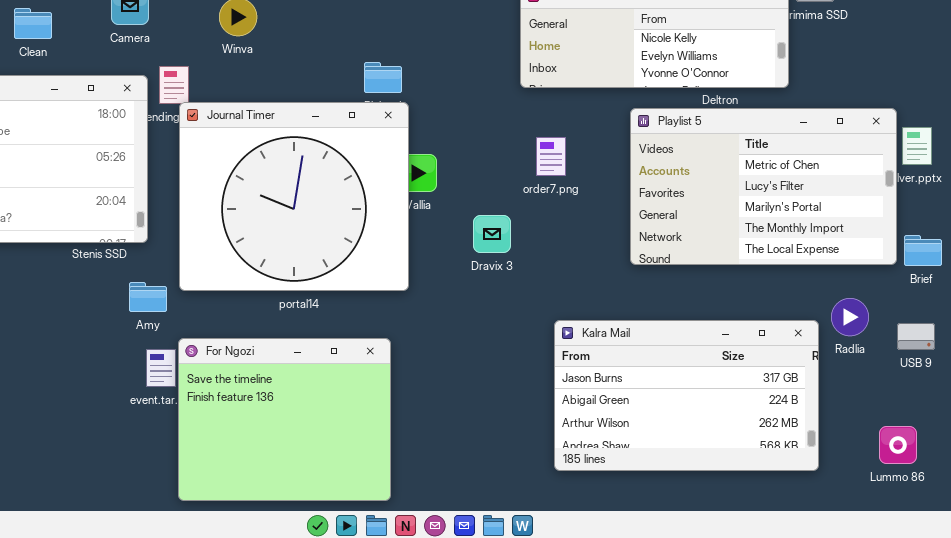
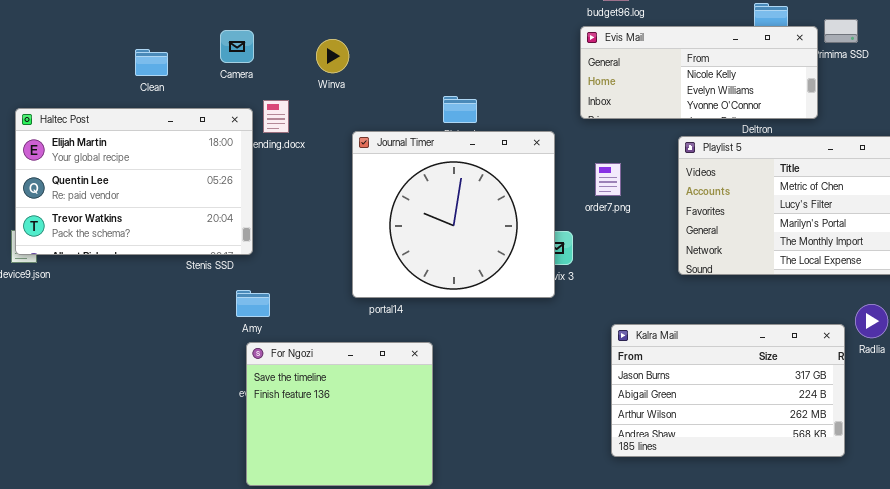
Journal Timer: [179,102,409,291] -> [352,131,555,298], moved
For Ngozi: [178,338,391,501] -> [246,342,433,486], moved

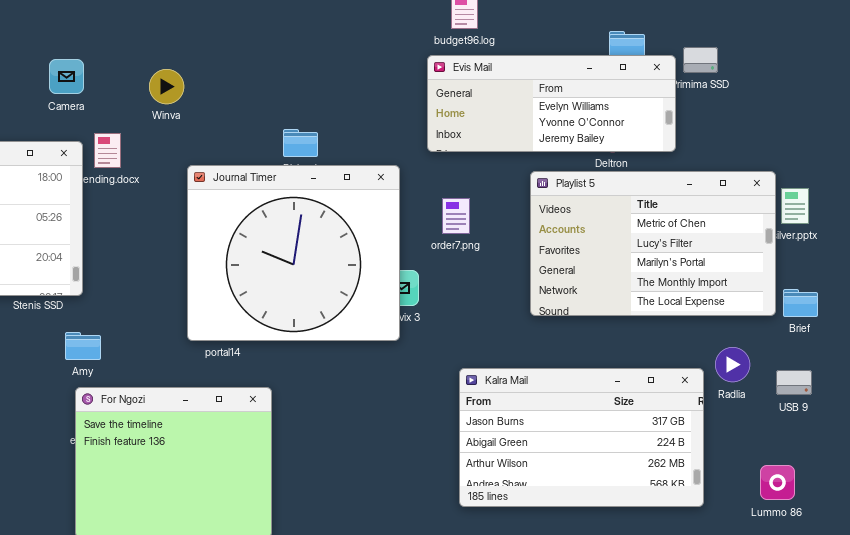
Evis Mail: [580,26,818,119] -> [427,55,676,152], scrolled down 1 row

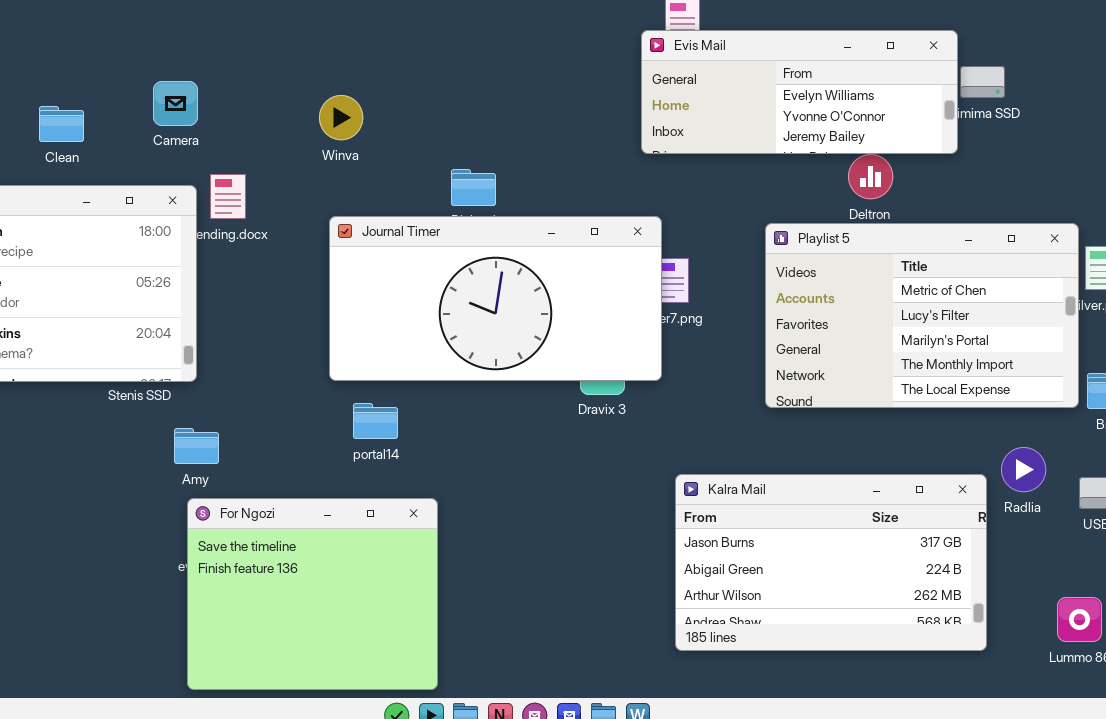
Evis Mail: [427,55,676,152] -> [641,30,958,154], moved
Winva: [149,69,184,104] -> [319,95,363,140], moved
Journal Timer: [187,165,400,341] -> [329,216,662,381], resized

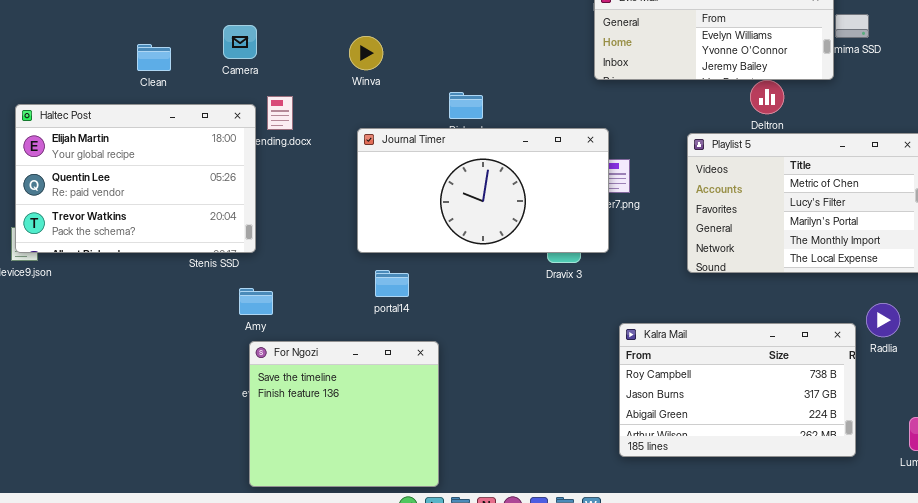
Kalra Mail: [675,474,987,651] -> [619,323,856,457], scrolled up 1 row

